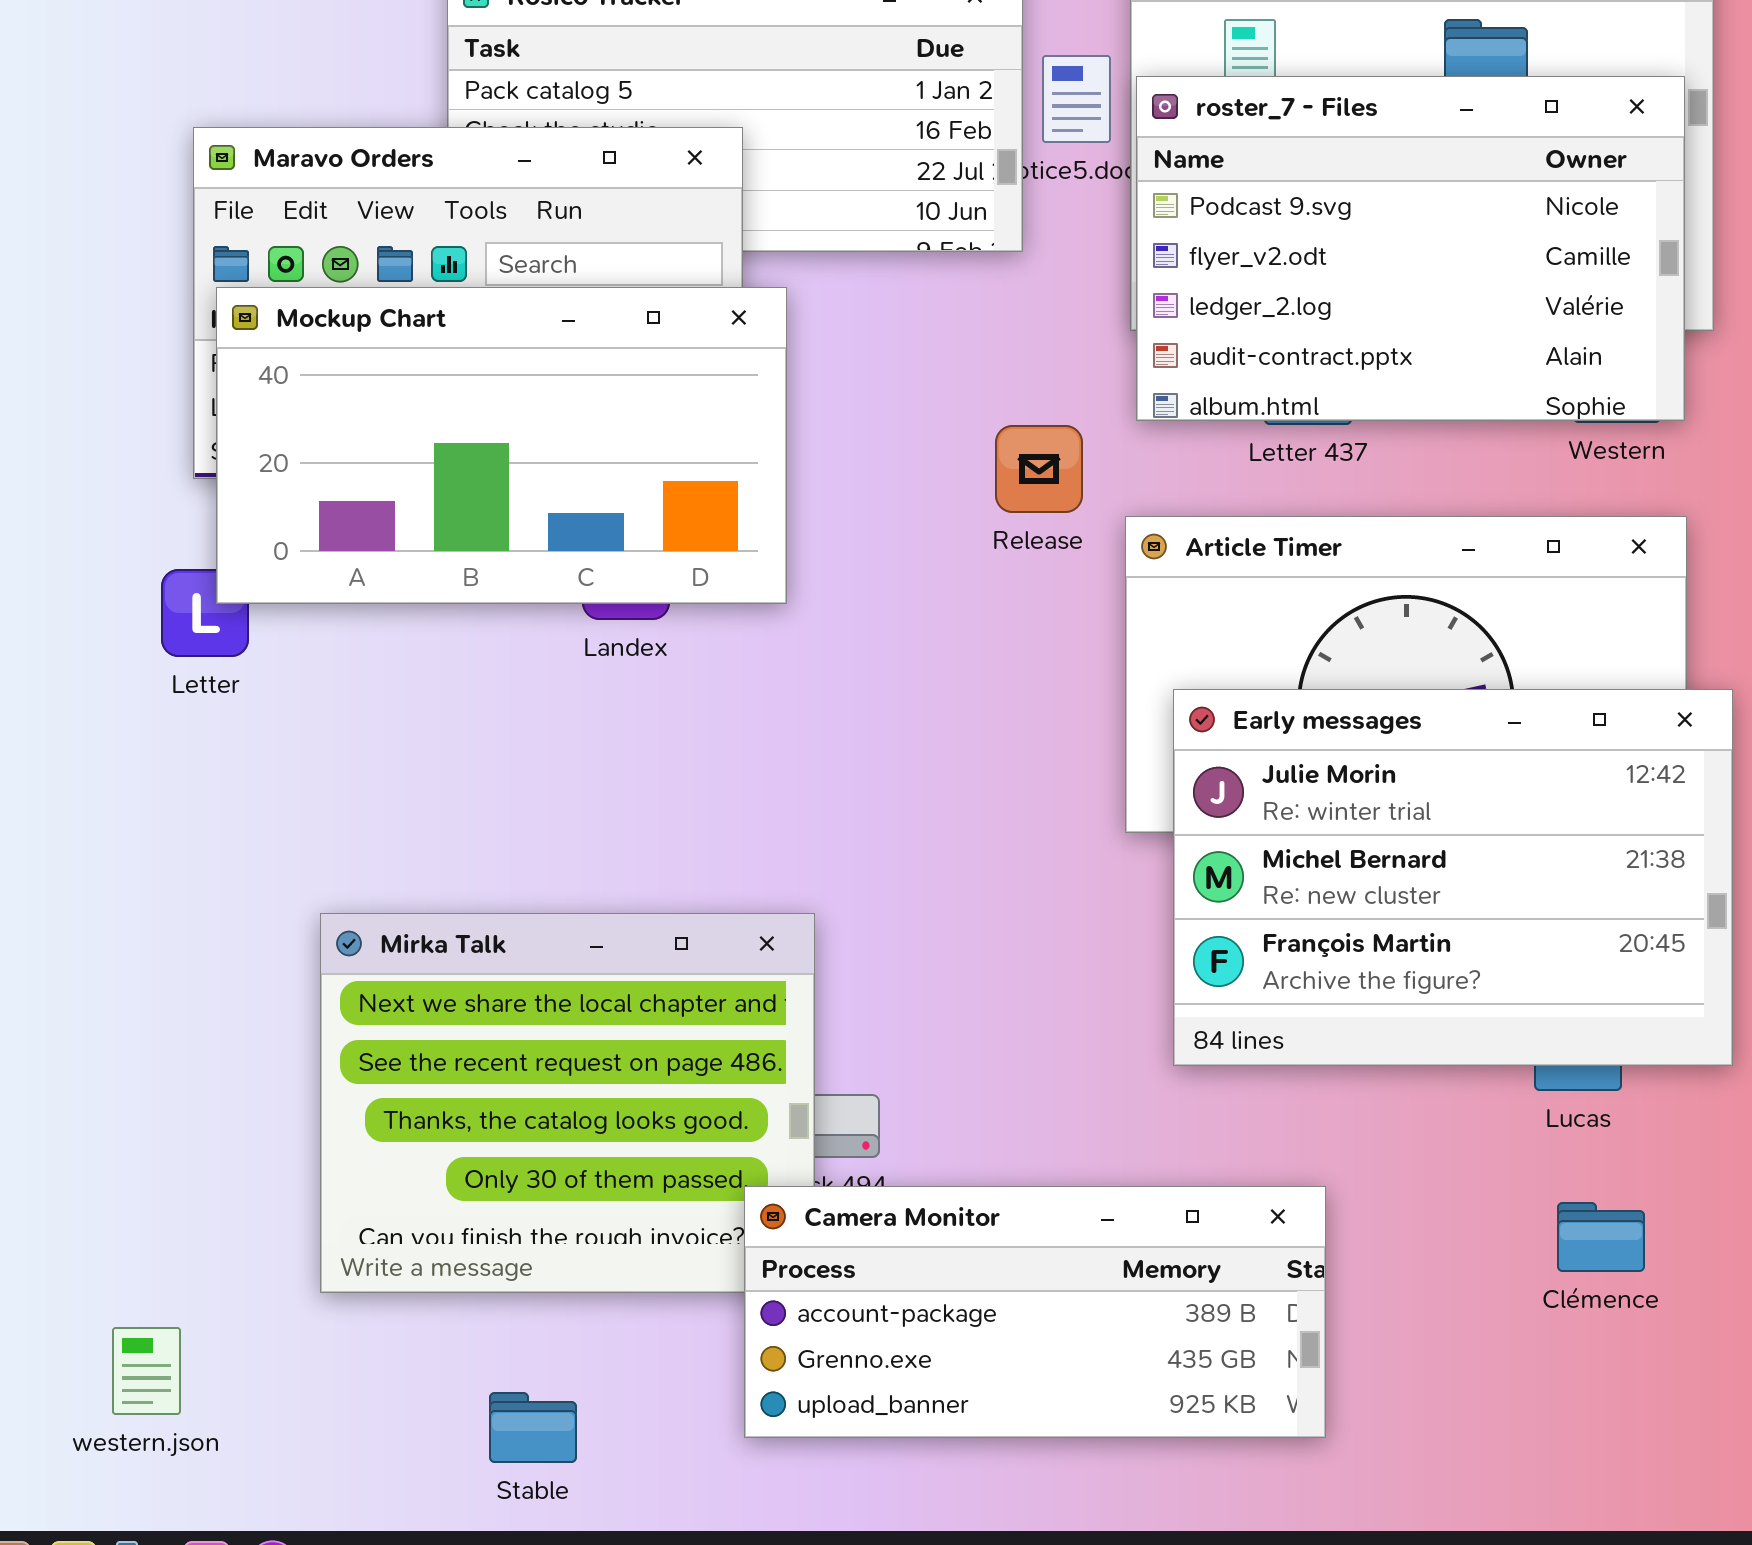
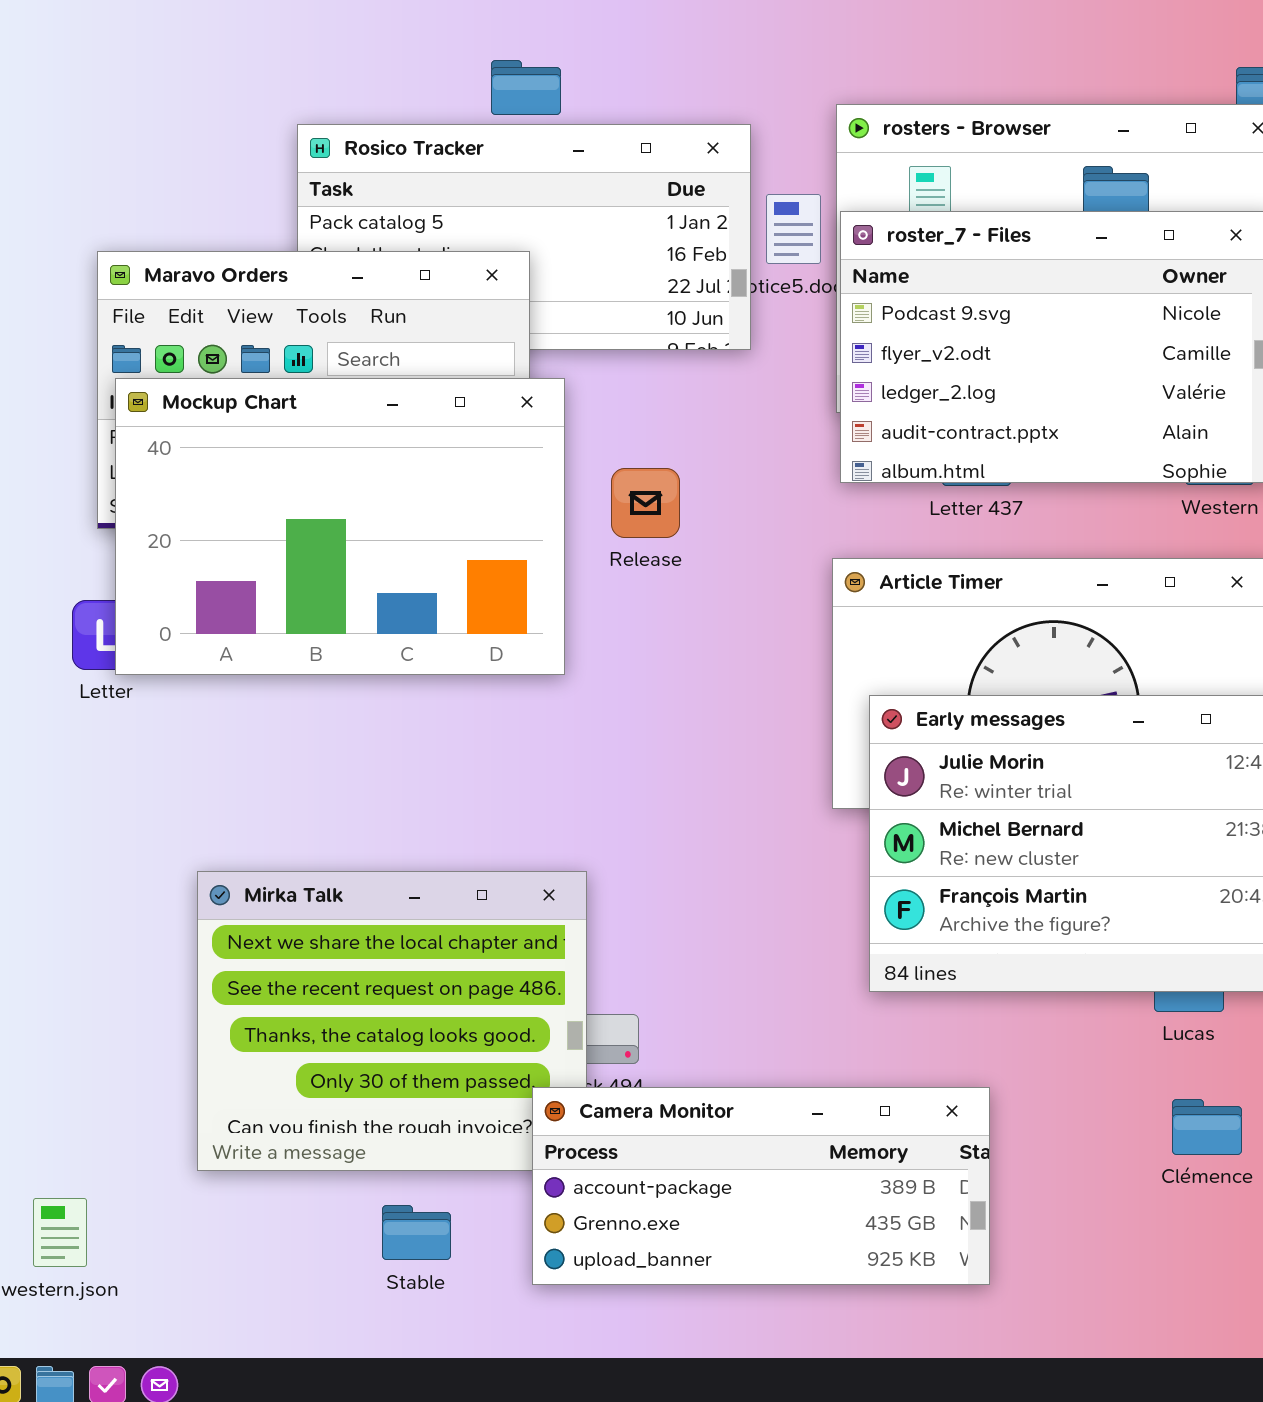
Mockup Chart: [216,287,787,604] -> [115,378,565,675], resized
Release: [995,425,1083,513] -> [611,468,680,538], moved
Stable: [489,1392,577,1463] -> [382,1205,451,1260], moved

